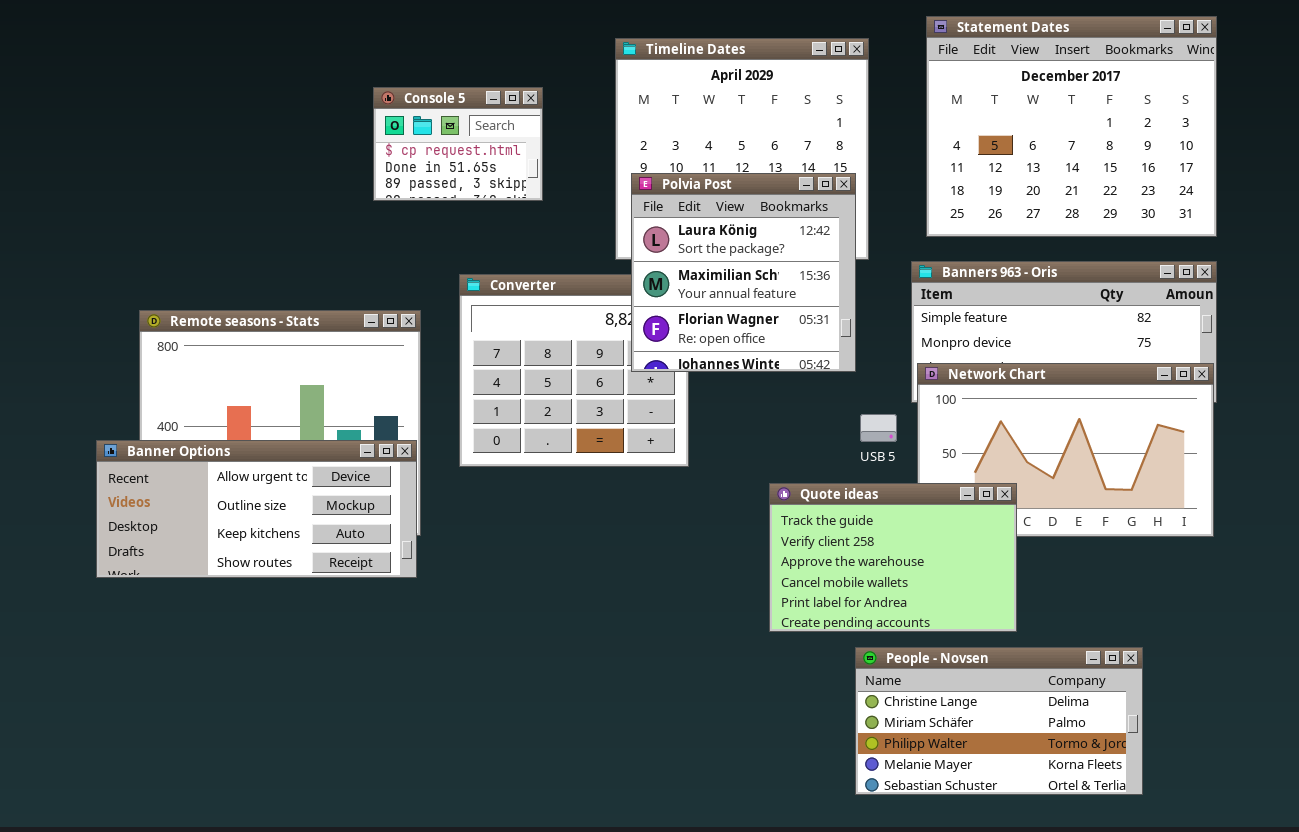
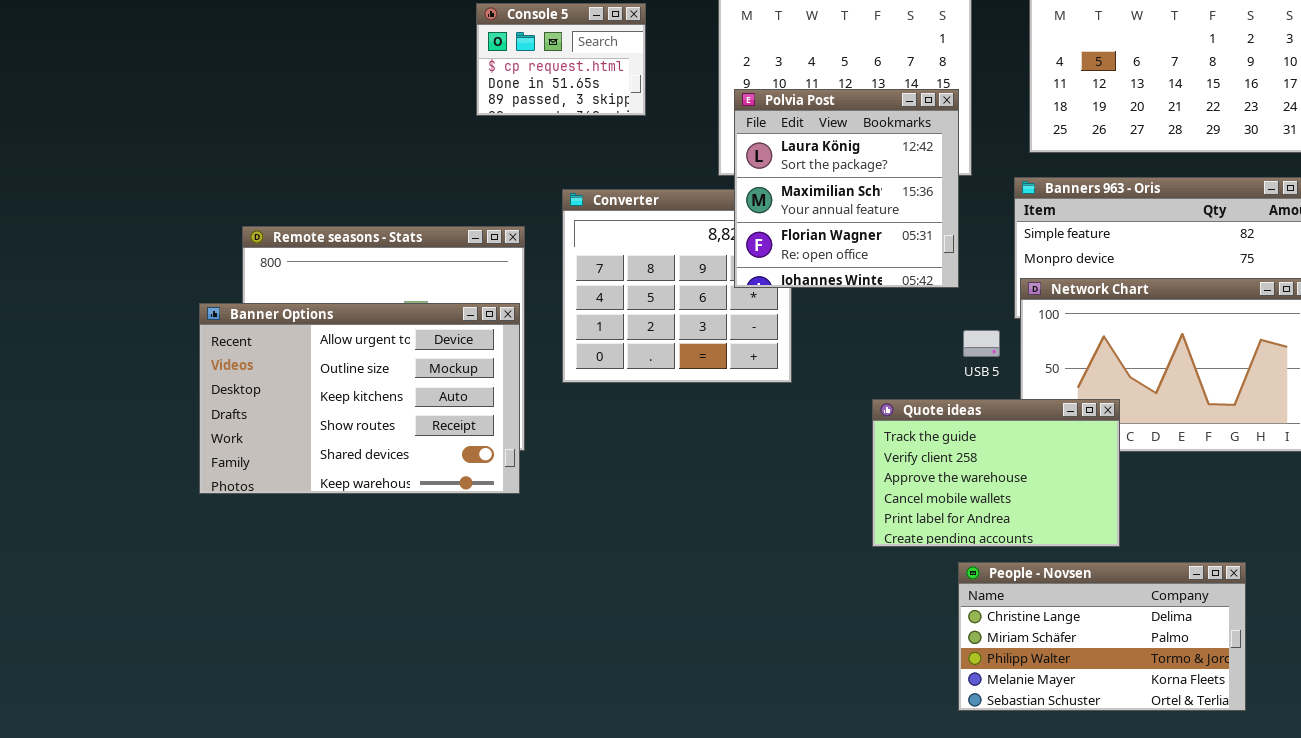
Banner Options: [96,440,417,578] -> [199,303,520,494], resized

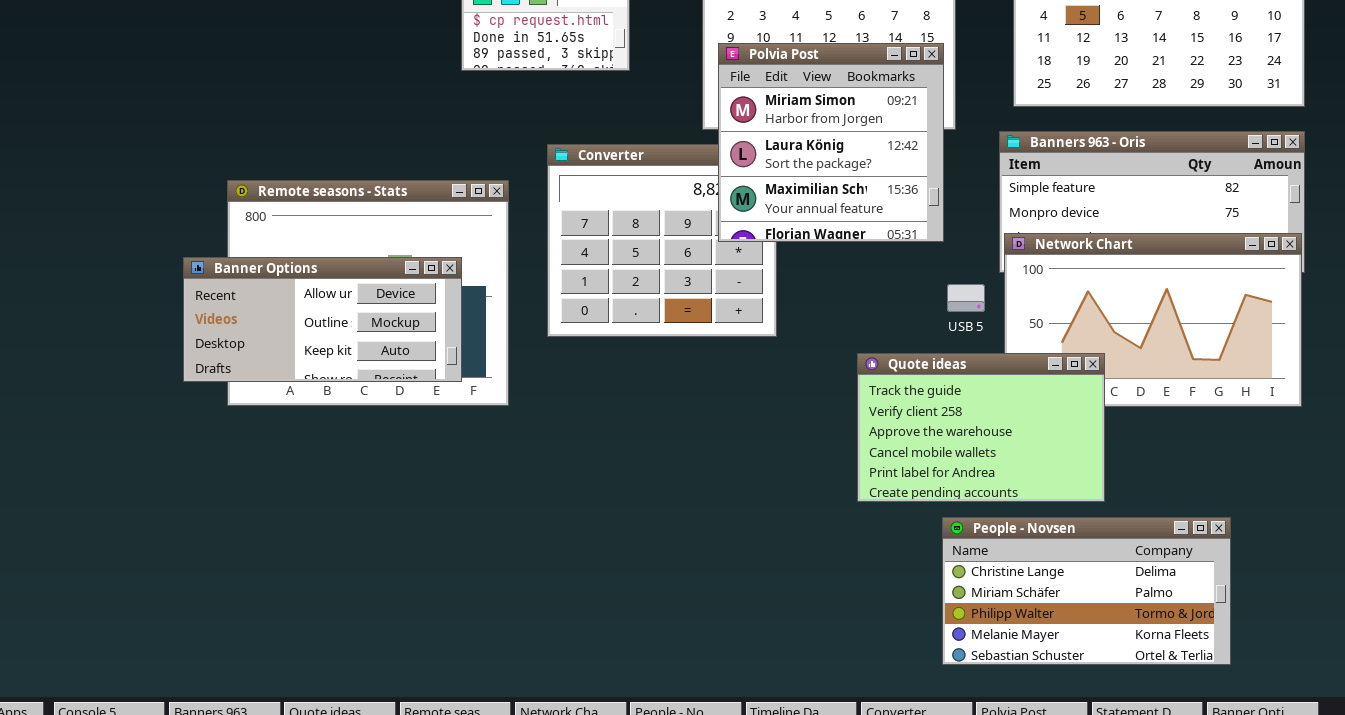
Polvia Post: [734,89,959,288] -> [718,43,944,242], scrolled up 1 row
Banner Options: [199,303,520,494] -> [183,257,462,382], resized

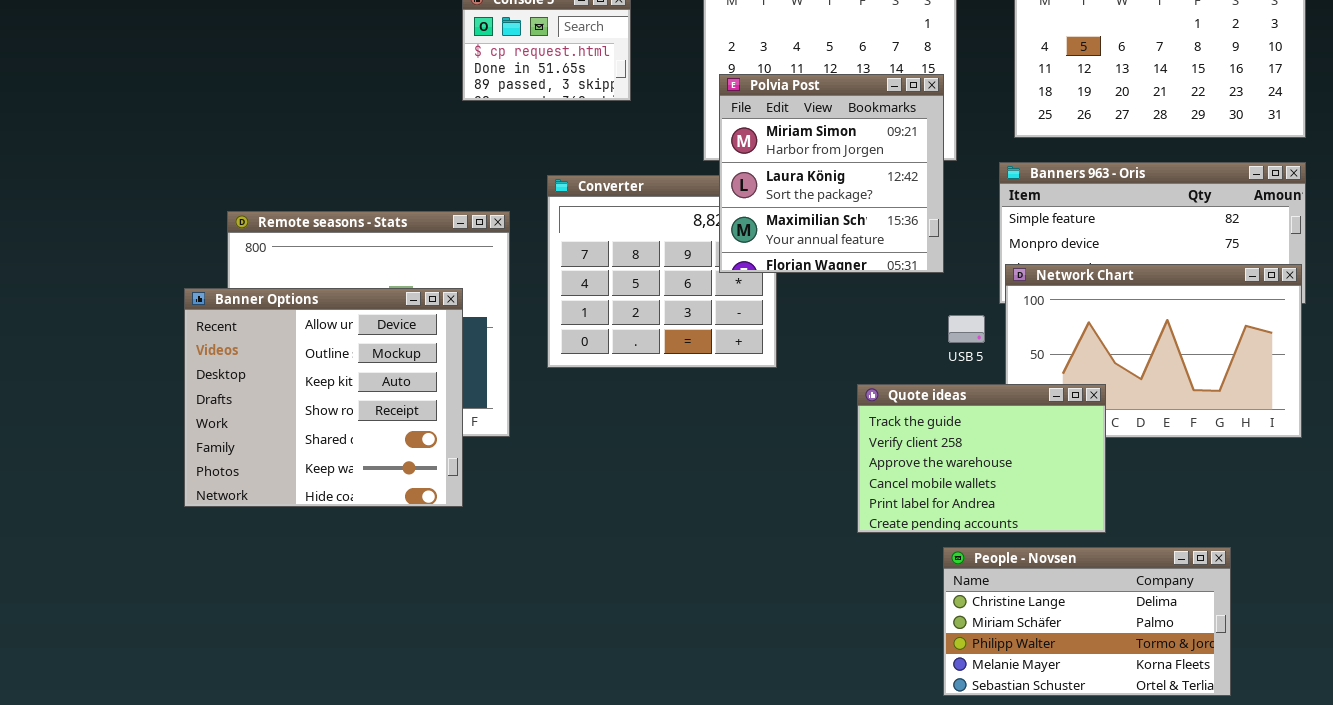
Banner Options: [183,257,462,382] -> [184,288,463,507], resized

